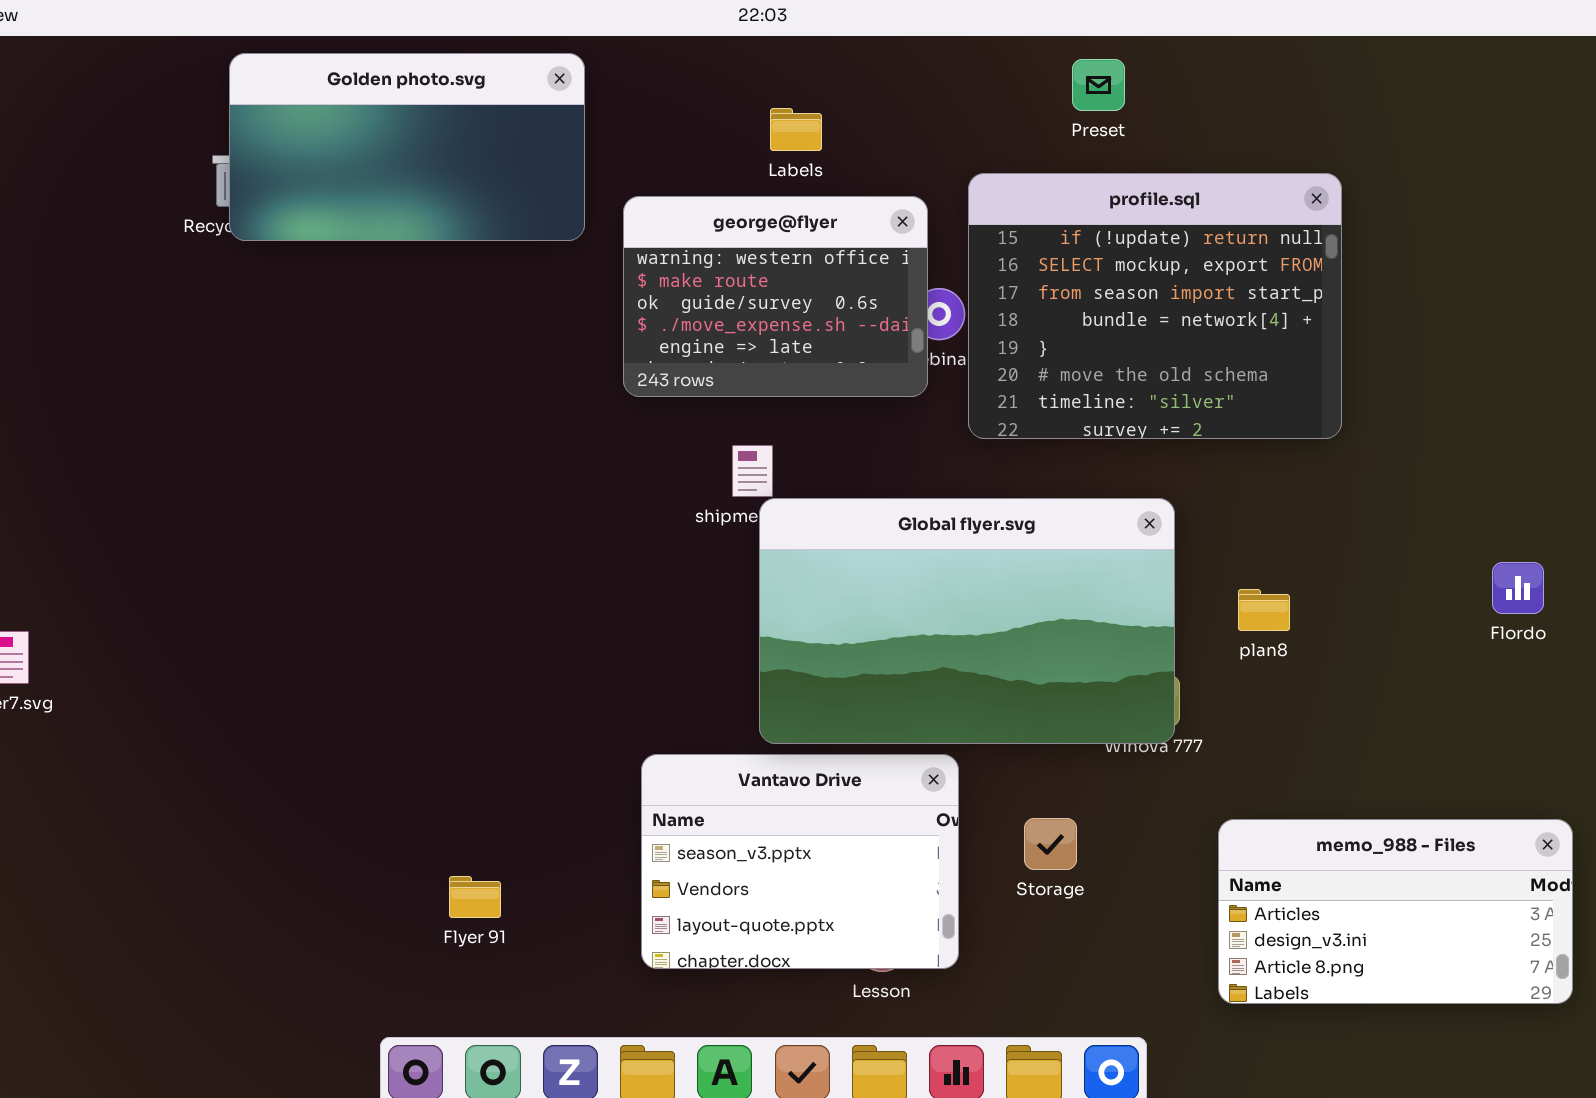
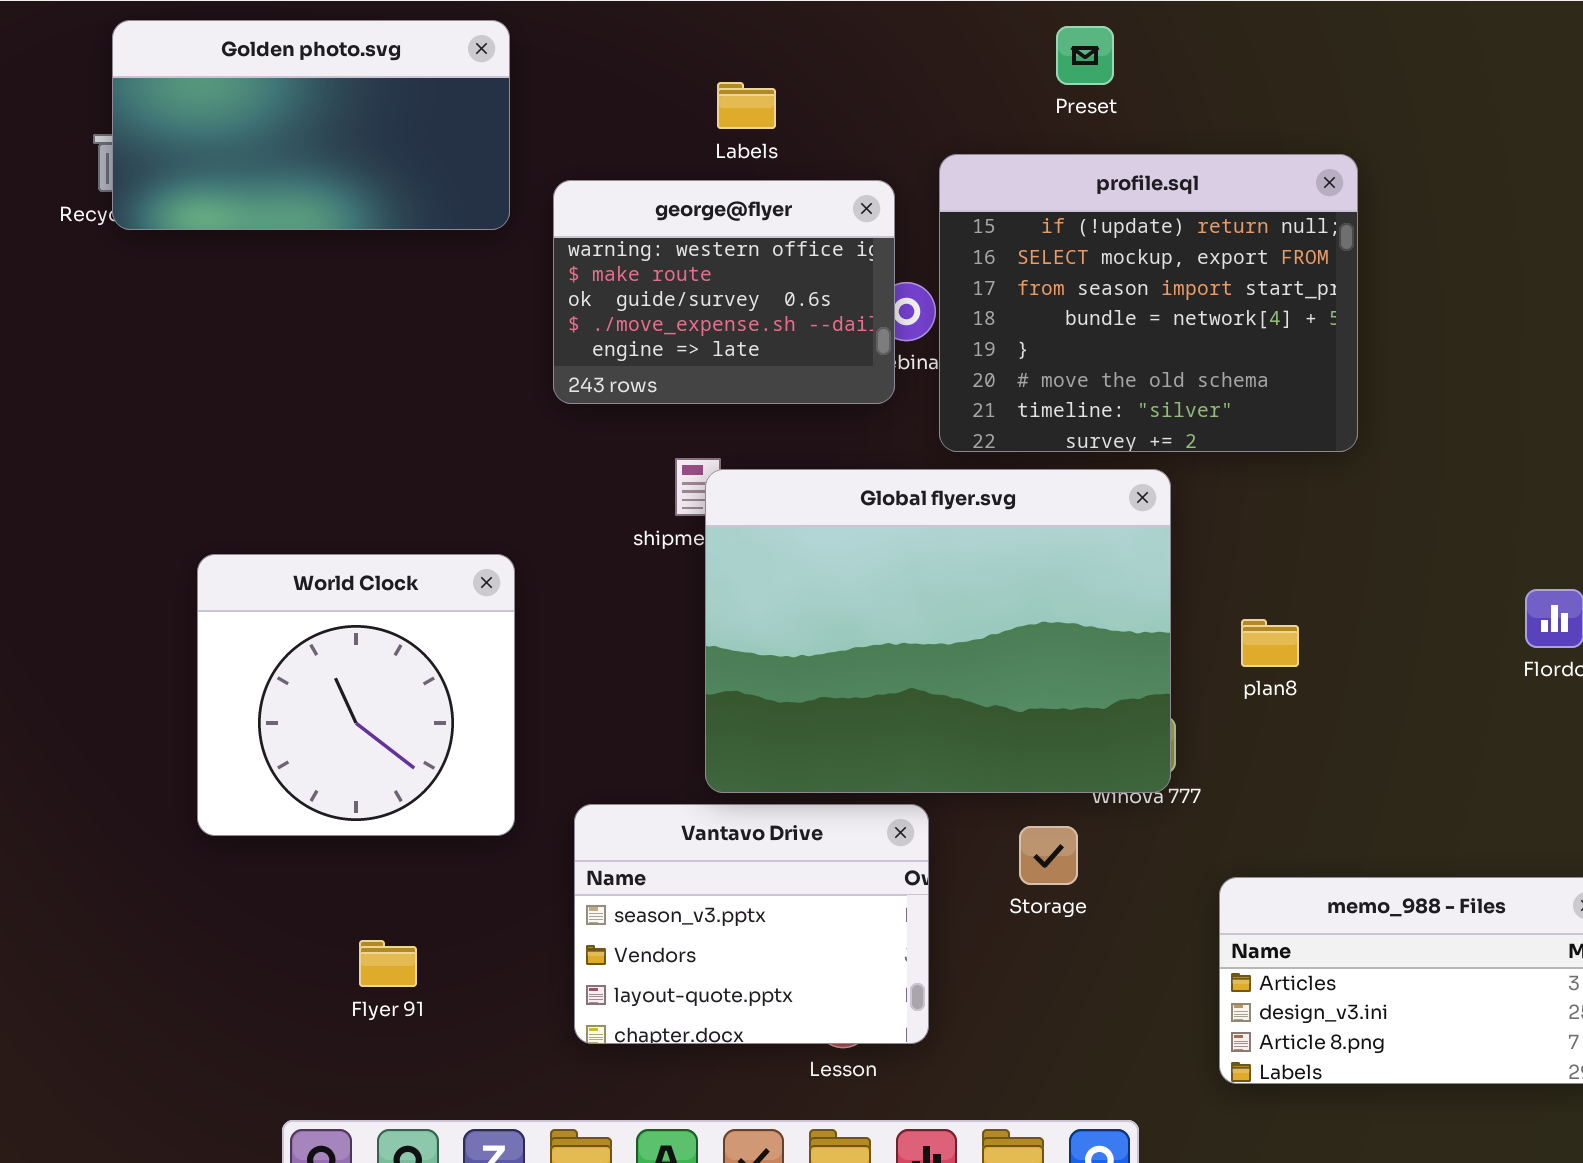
Global flyer.svg: [759,498,1175,744] -> [705,469,1171,793], resized
World Clock: none -> [197,554,515,836], opened
Storage: [1024,818,1077,870] -> [1019,826,1078,885], moved

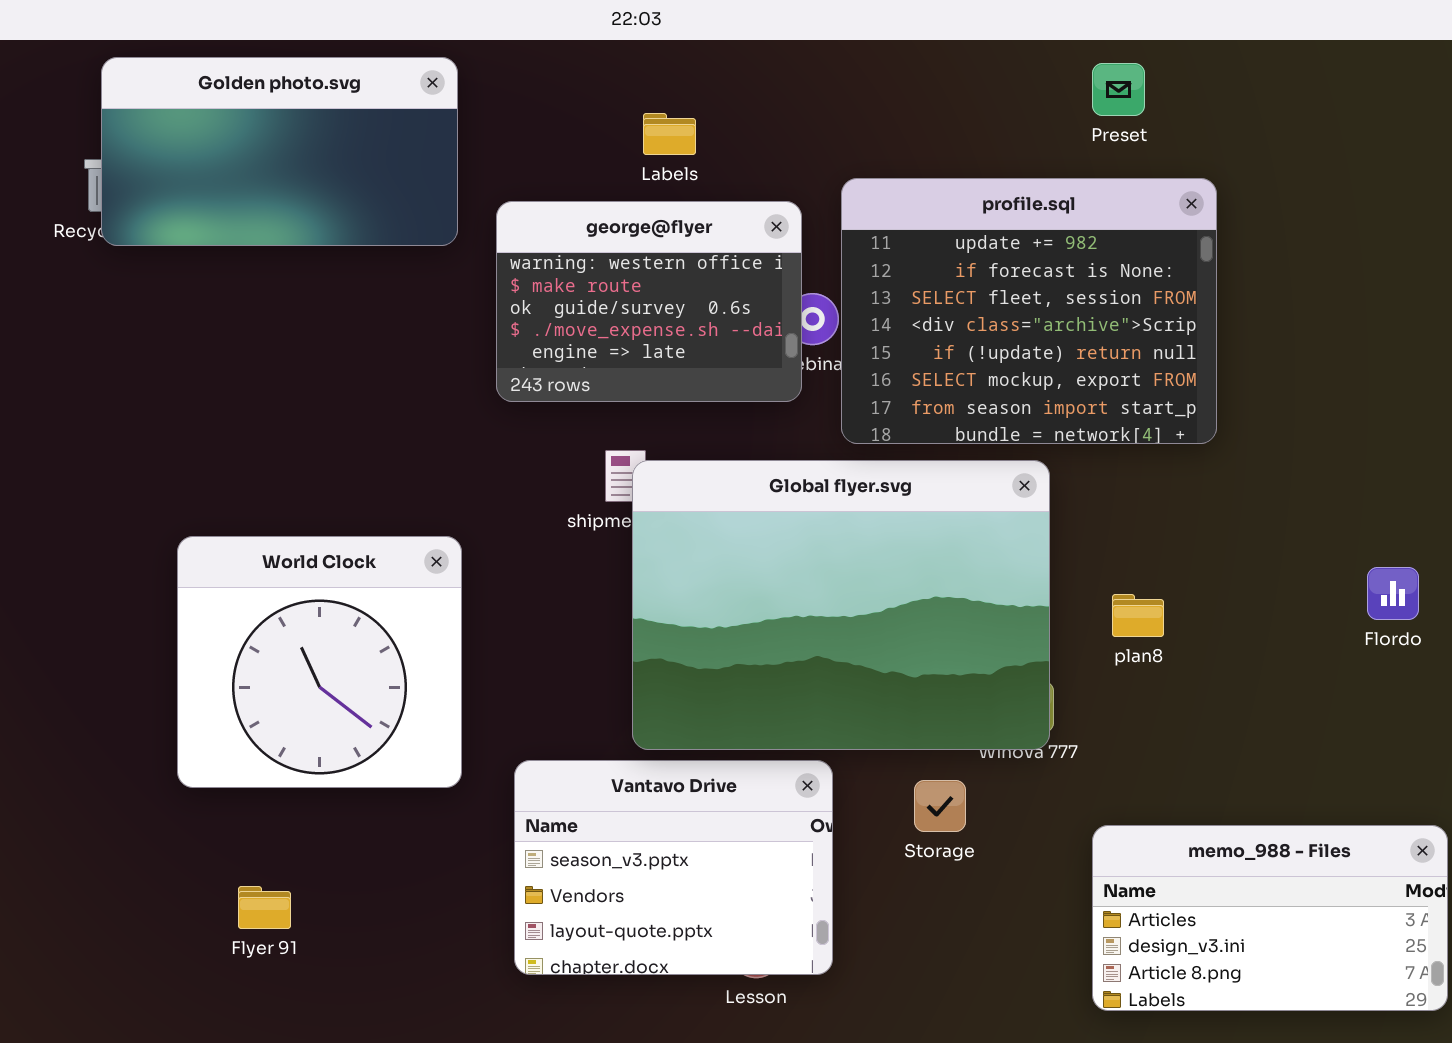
Preset: [1056,26,1114,85] -> [1092,63,1145,116], moved
profile.sql: [939,154,1358,452] -> [841,178,1217,444], scrolled up 4 rows
Flyer 91: [359,940,417,987] -> [238,886,291,929], moved

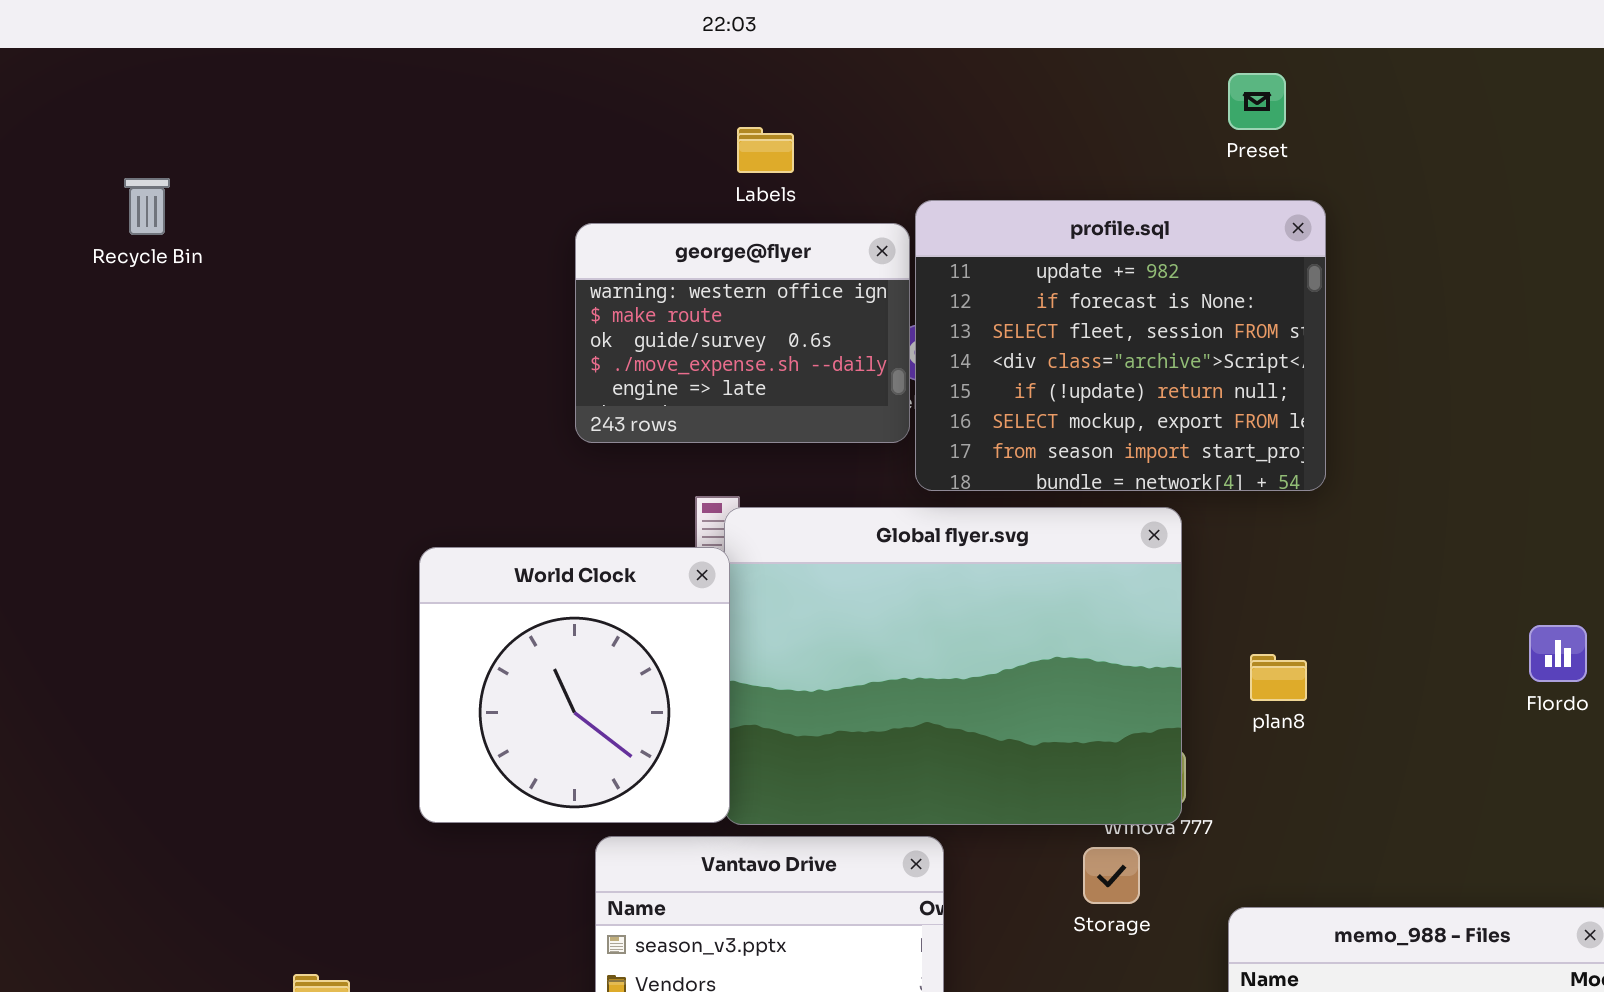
Golden photo.svg: [101,57,458,246] -> none, closed
profile.sql: [841,178,1217,444] -> [915,200,1326,491], moved
World Clock: [177,536,462,788] -> [419,547,730,823], moved
Storage: [914,780,966,832] -> [1083,847,1140,904], moved

